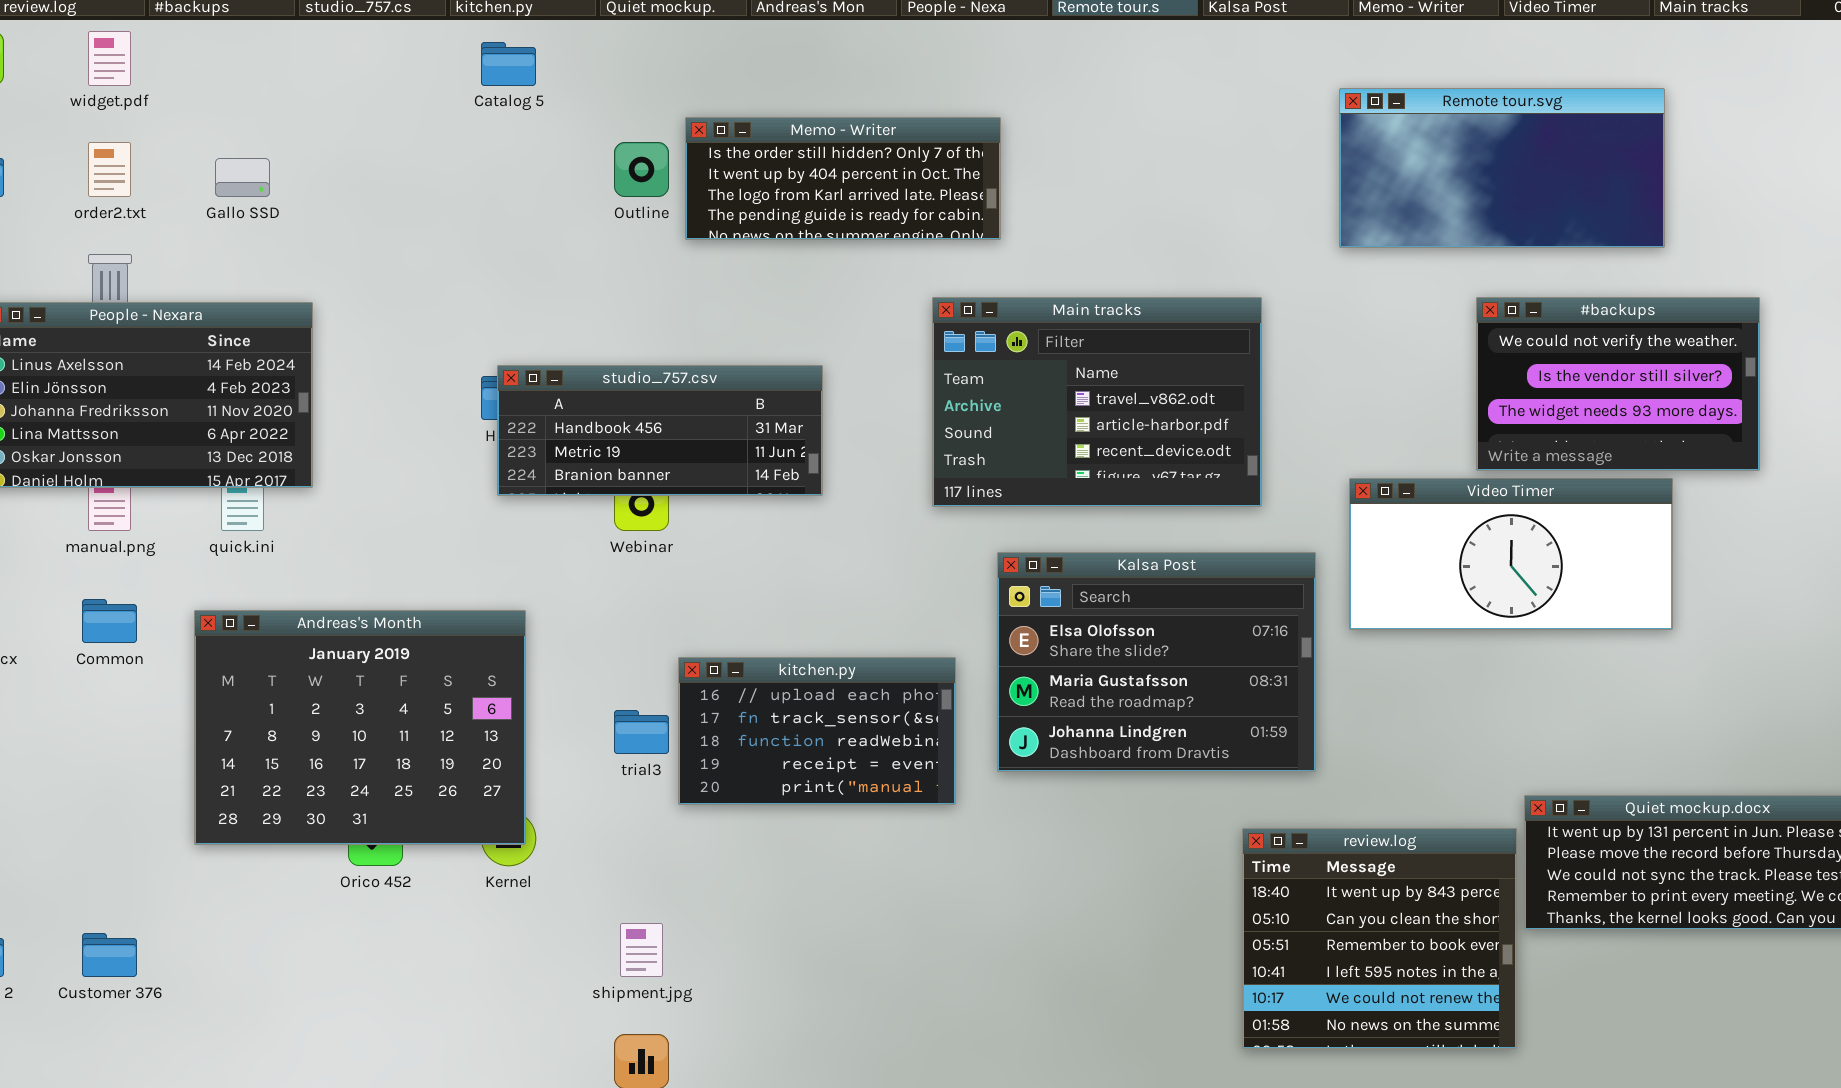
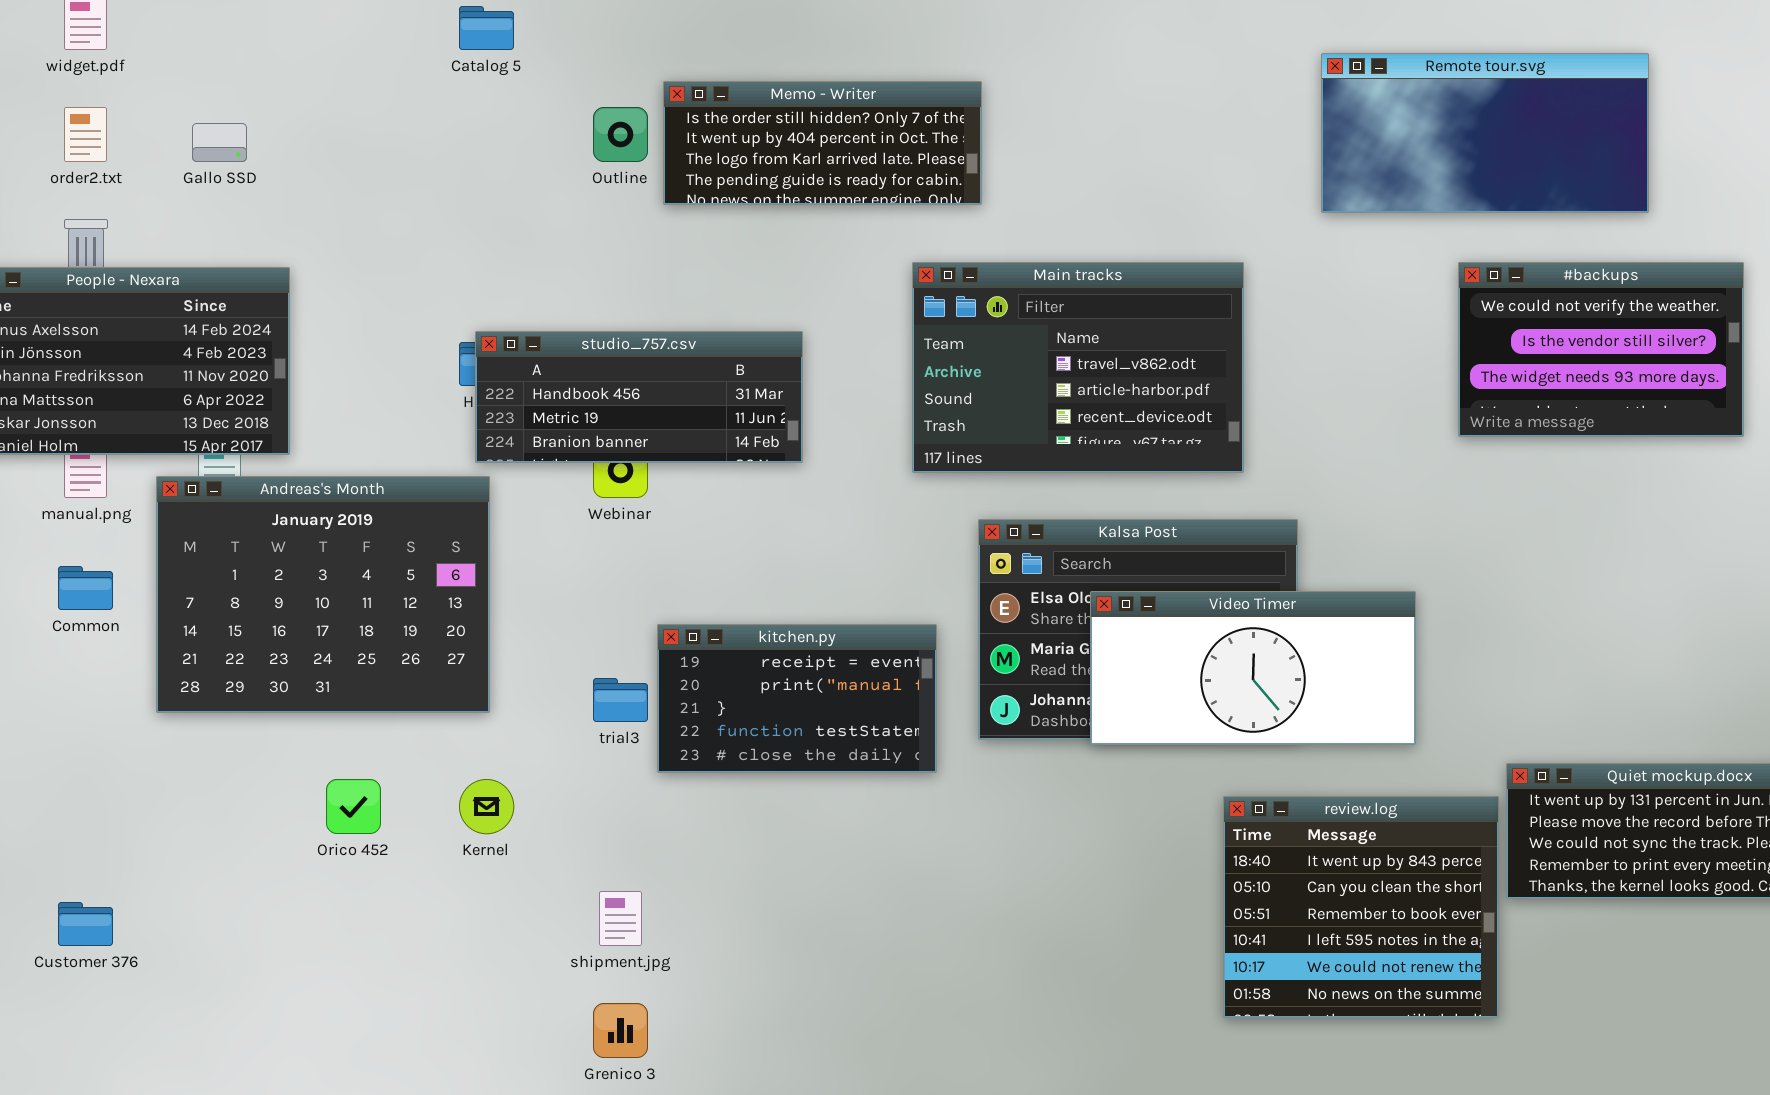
Video Timer: [1349,478,1673,630] -> [1090,591,1416,745], moved
Andreas's Month: [194,610,526,845] -> [156,476,490,713], moved
kitchen.py: [678,657,956,805] -> [657,624,937,773], scrolled down 3 rows

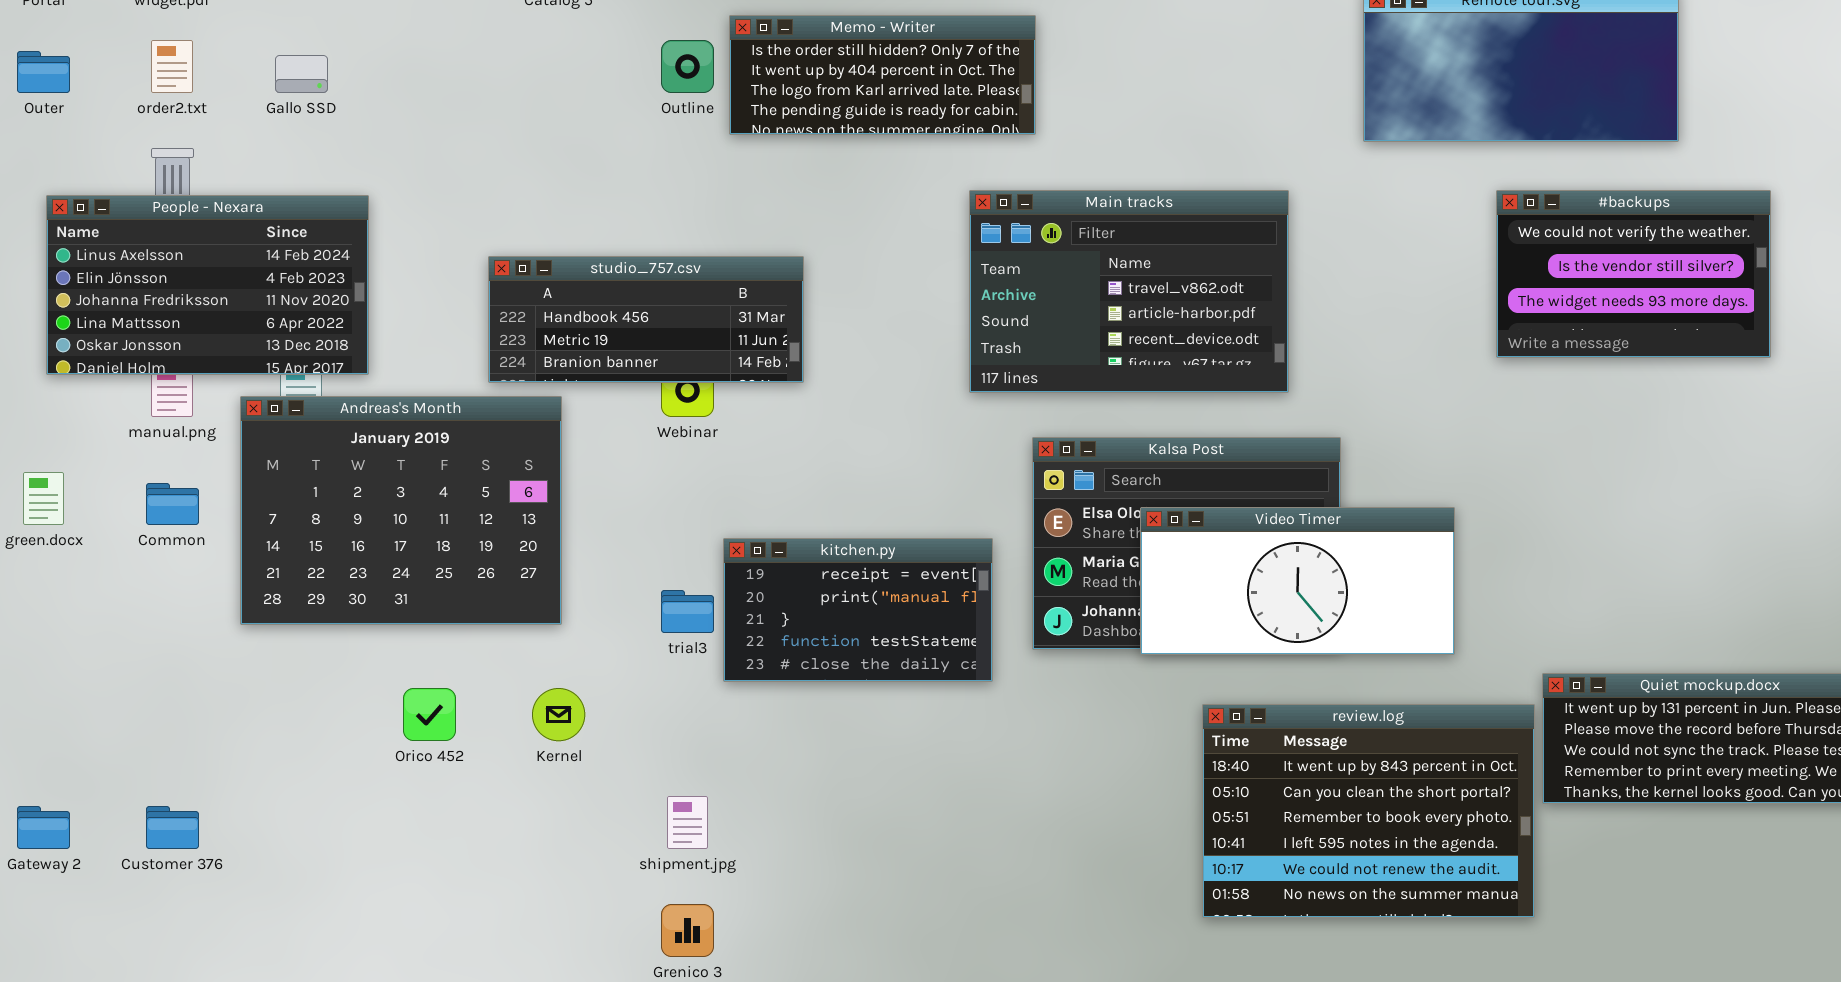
studio_757.csv: [475,331,803,463] -> [488,256,804,383], moved
review.log: [1223,796,1499,1018] -> [1202,704,1535,918], resized

